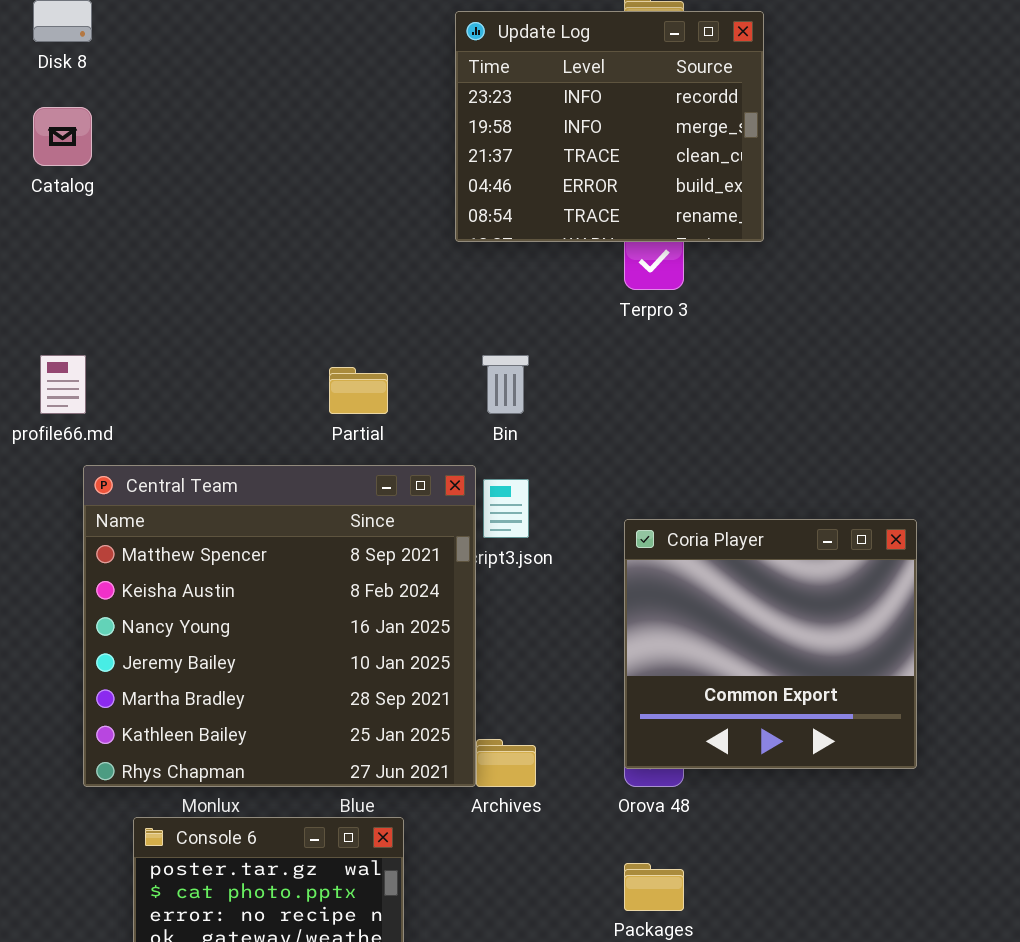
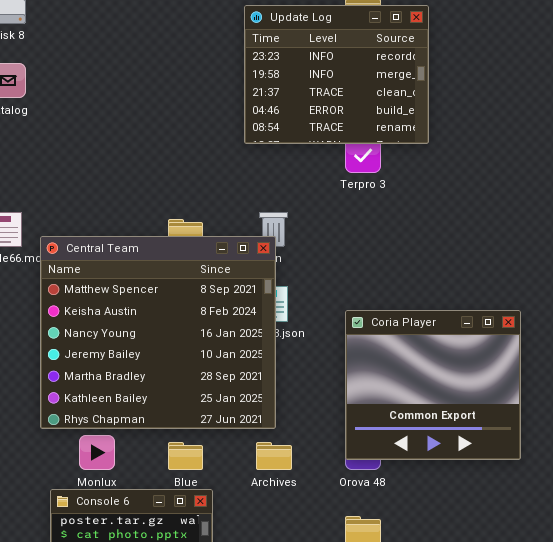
Central Team: [83,465,476,787] -> [40,236,276,429], moved

